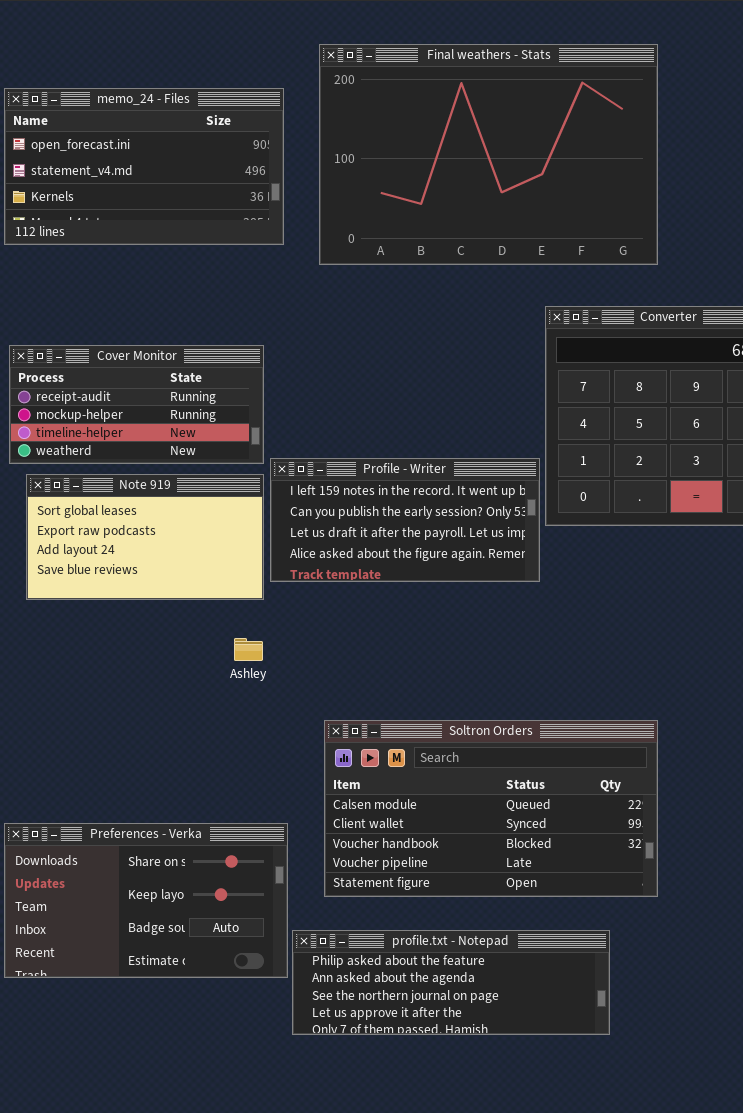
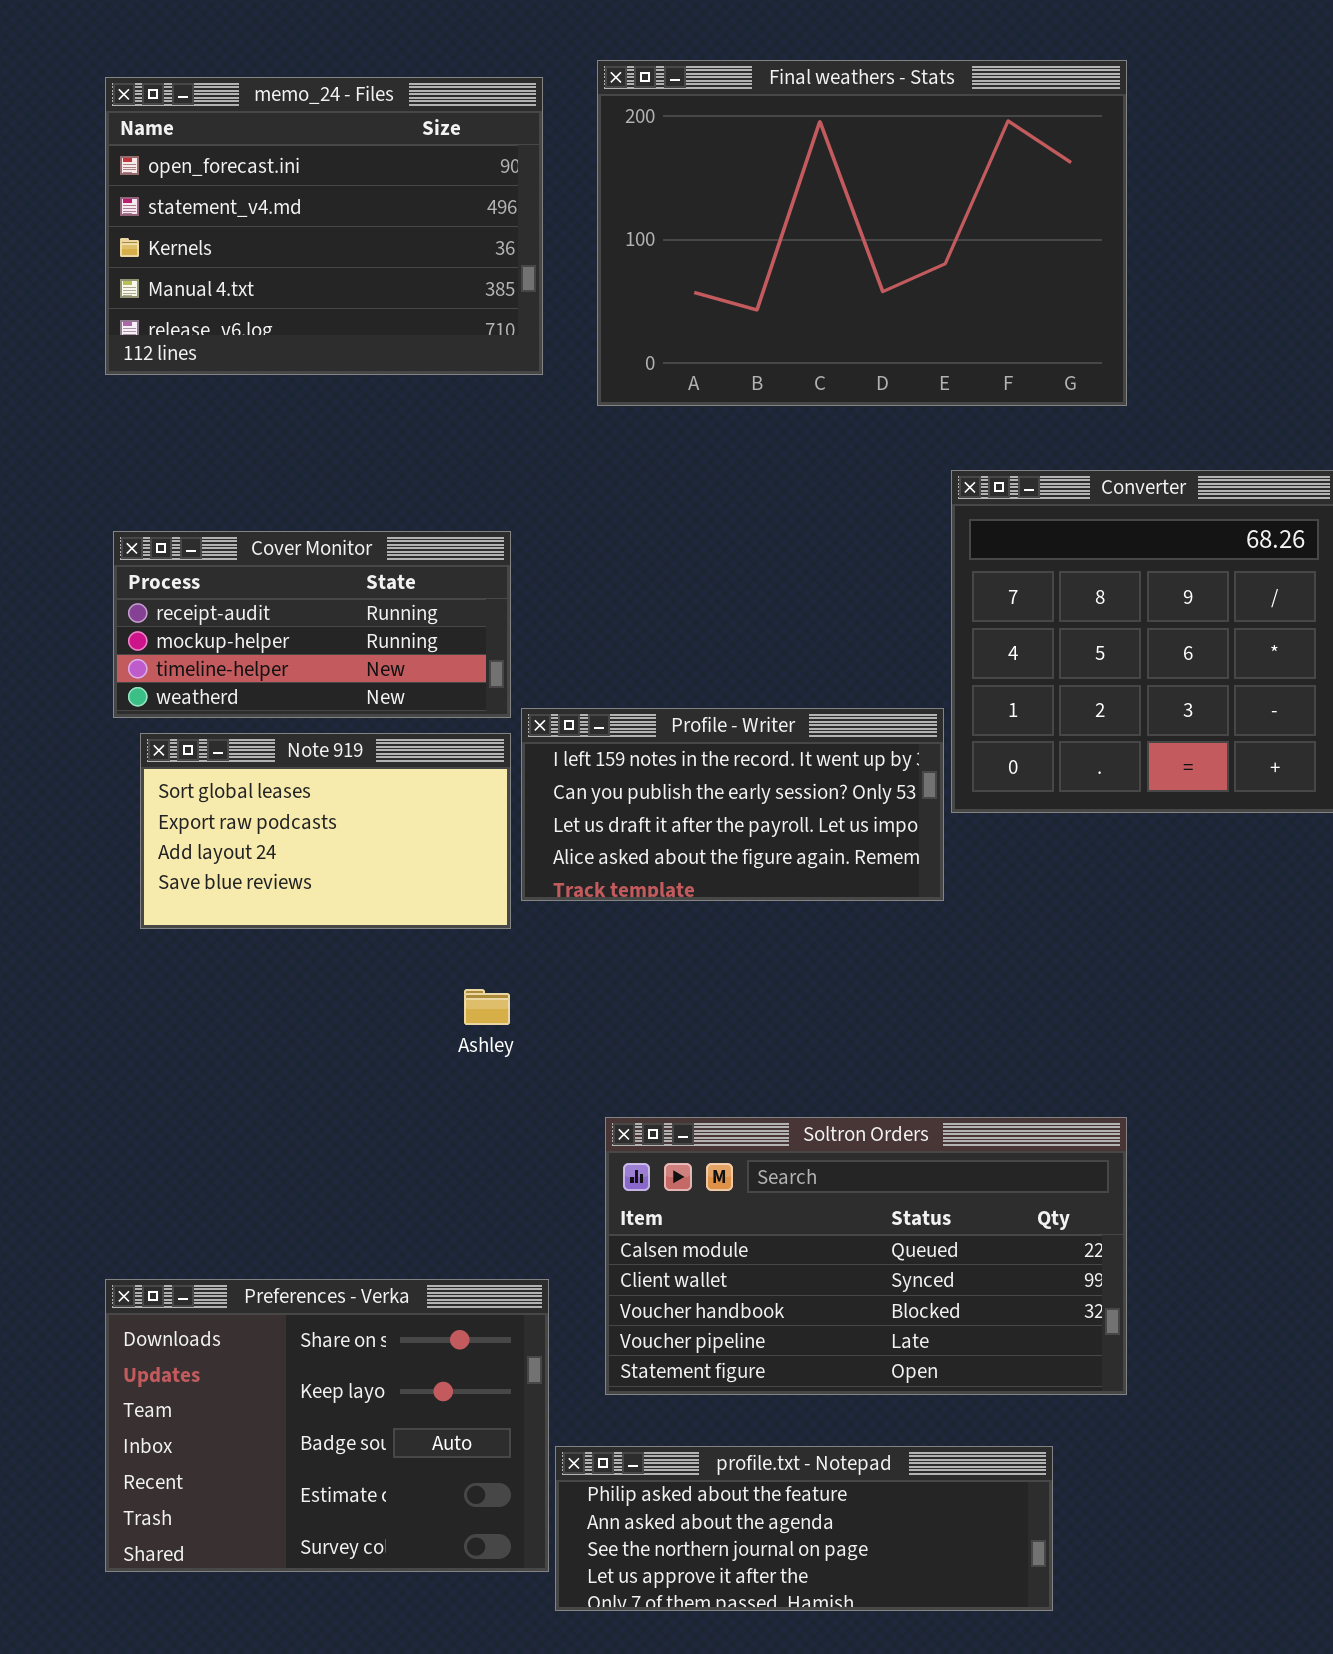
memo_24 - Files: [4,88,284,245] -> [105,77,543,375], resized
Preferences - Verka: [4,823,288,978] -> [105,1279,549,1572], resized

